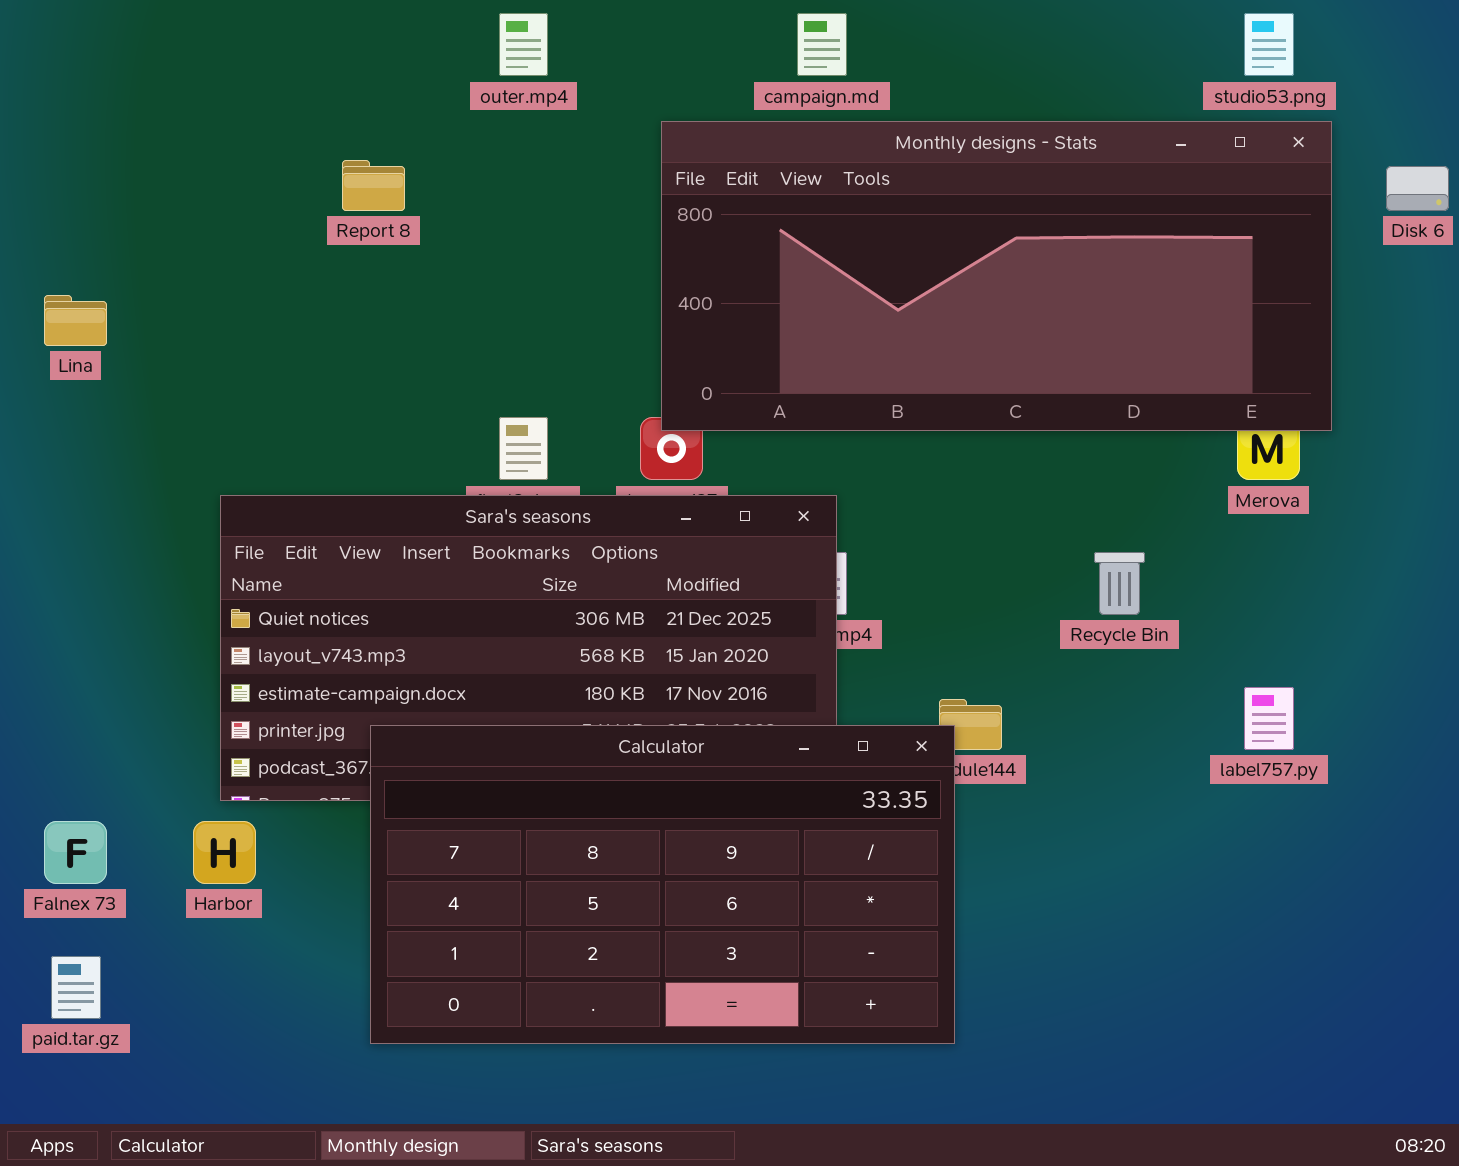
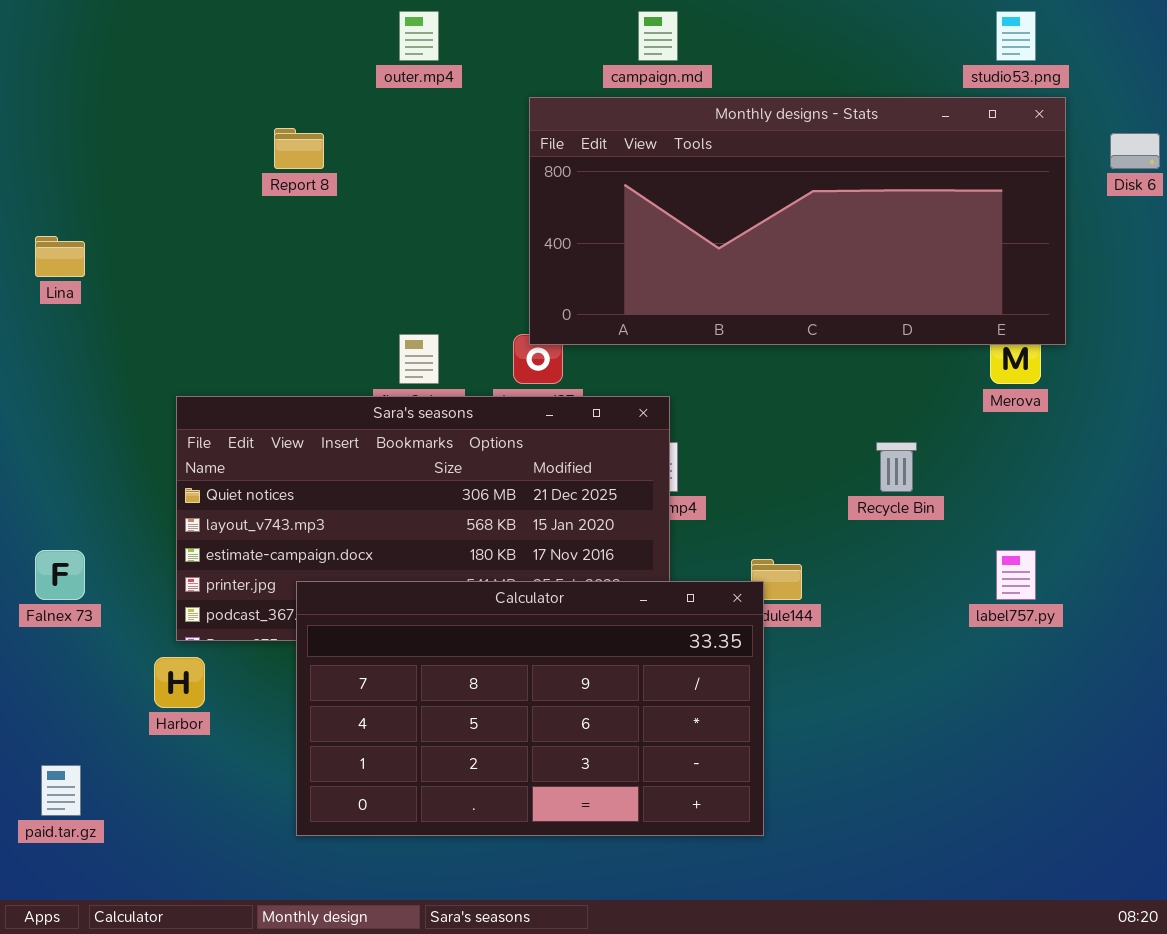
Falnex 73: [44,821,107,884] -> [35,550,85,600], moved

